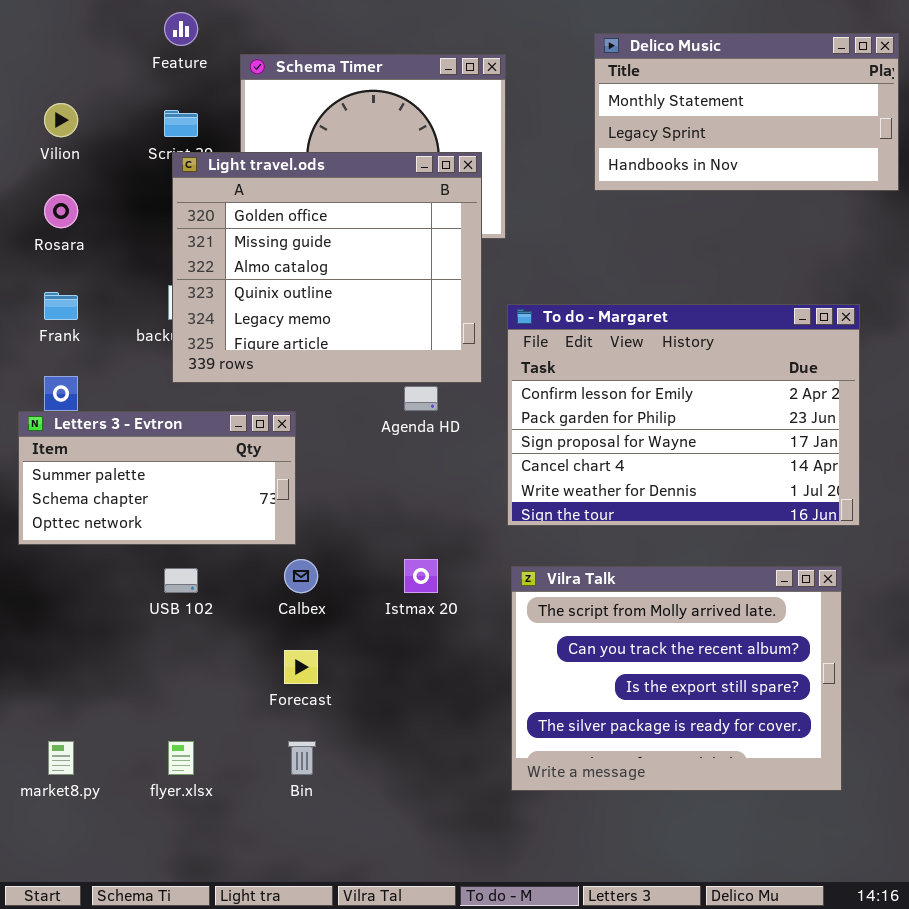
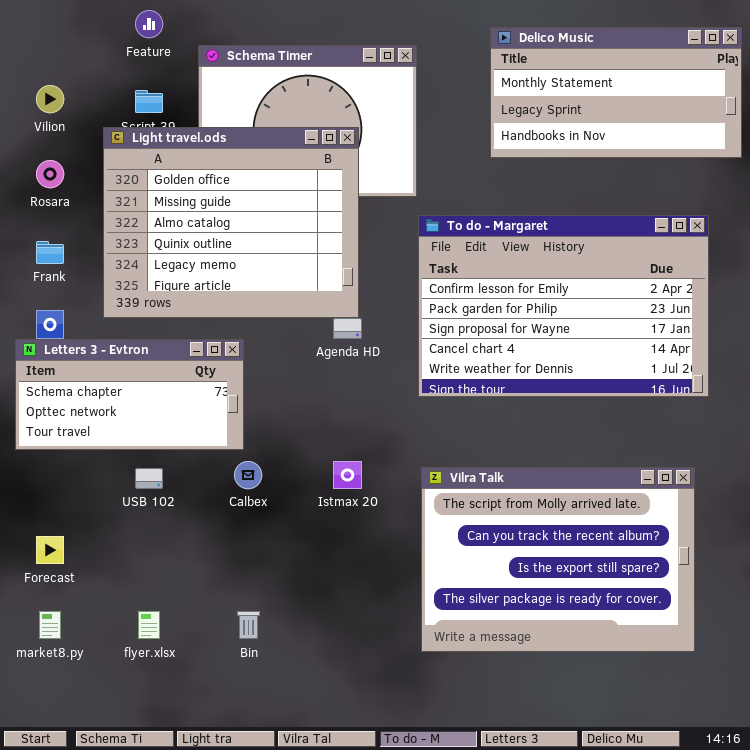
Light travel.ods: [172,152,482,383] -> [103,127,359,318], moved
To do - Margaret: [507,304,860,526] -> [418,215,709,397], moved
Letters 3 - Evtron: [18,411,296,545] -> [15,339,244,450], scrolled down 1 row
Forecast: [284,650,318,684] -> [36,536,64,564], moved

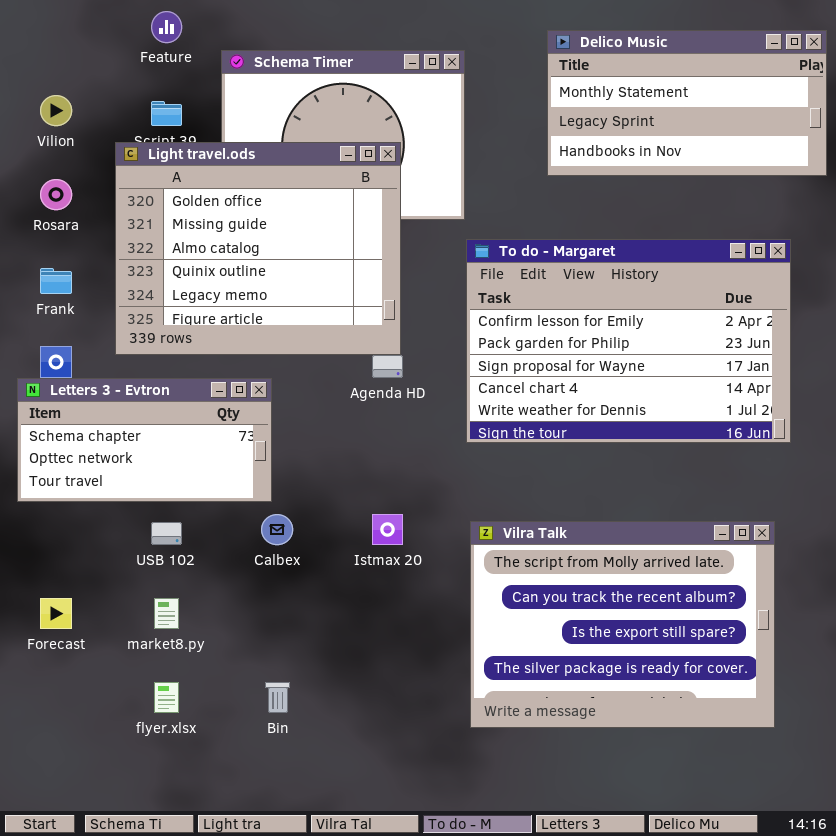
market8.py: [39,611,61,639] -> [154,598,179,629], moved

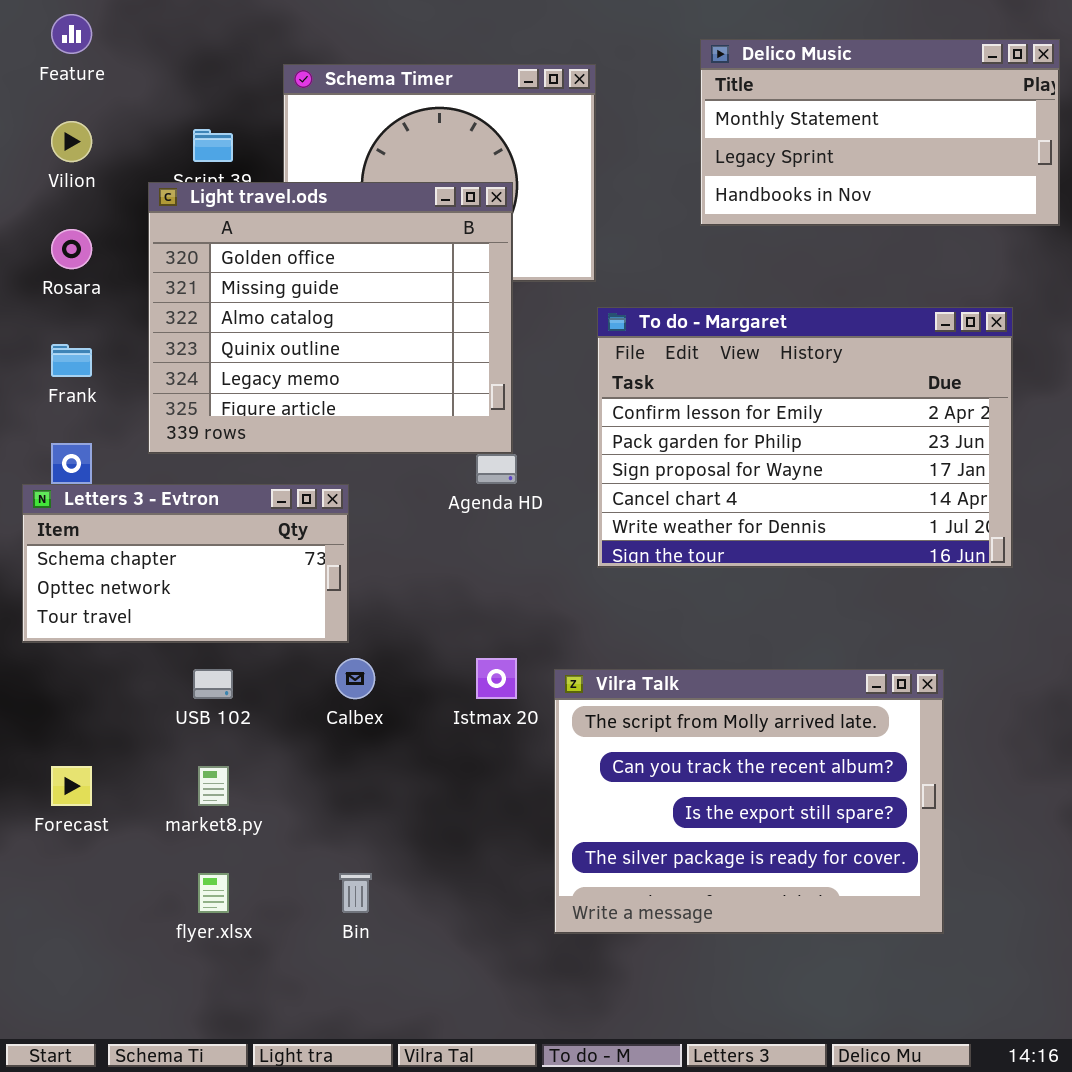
Feature: [151,11,182,43] -> [51,14,92,54], moved
Vilra Talk: [470,521,775,728] -> [554,669,944,934], moved

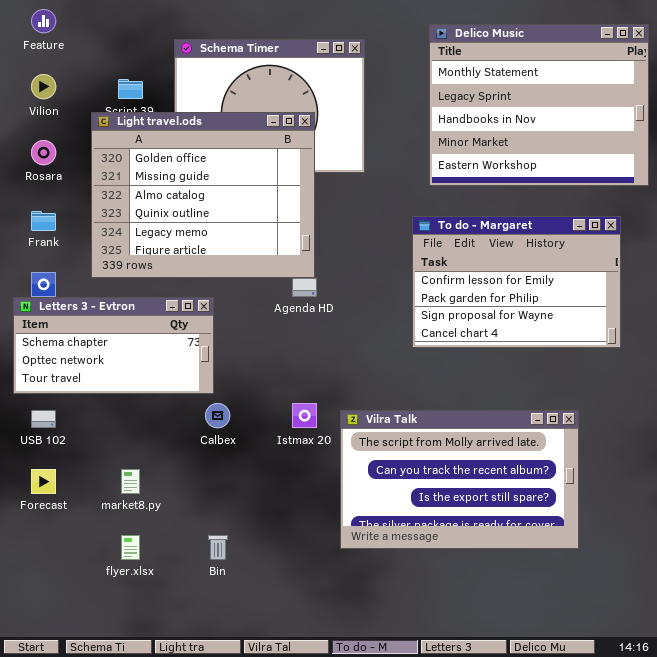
Delico Music: [700,39,1060,226] -> [429,24,649,186], resized
To do - Margaret: [597,307,1013,568] -> [412,216,621,348], resized
USB 102: [193,669,233,699] -> [31,410,56,428], moved
Vilra Talk: [554,669,944,934] -> [340,410,579,549], resized

